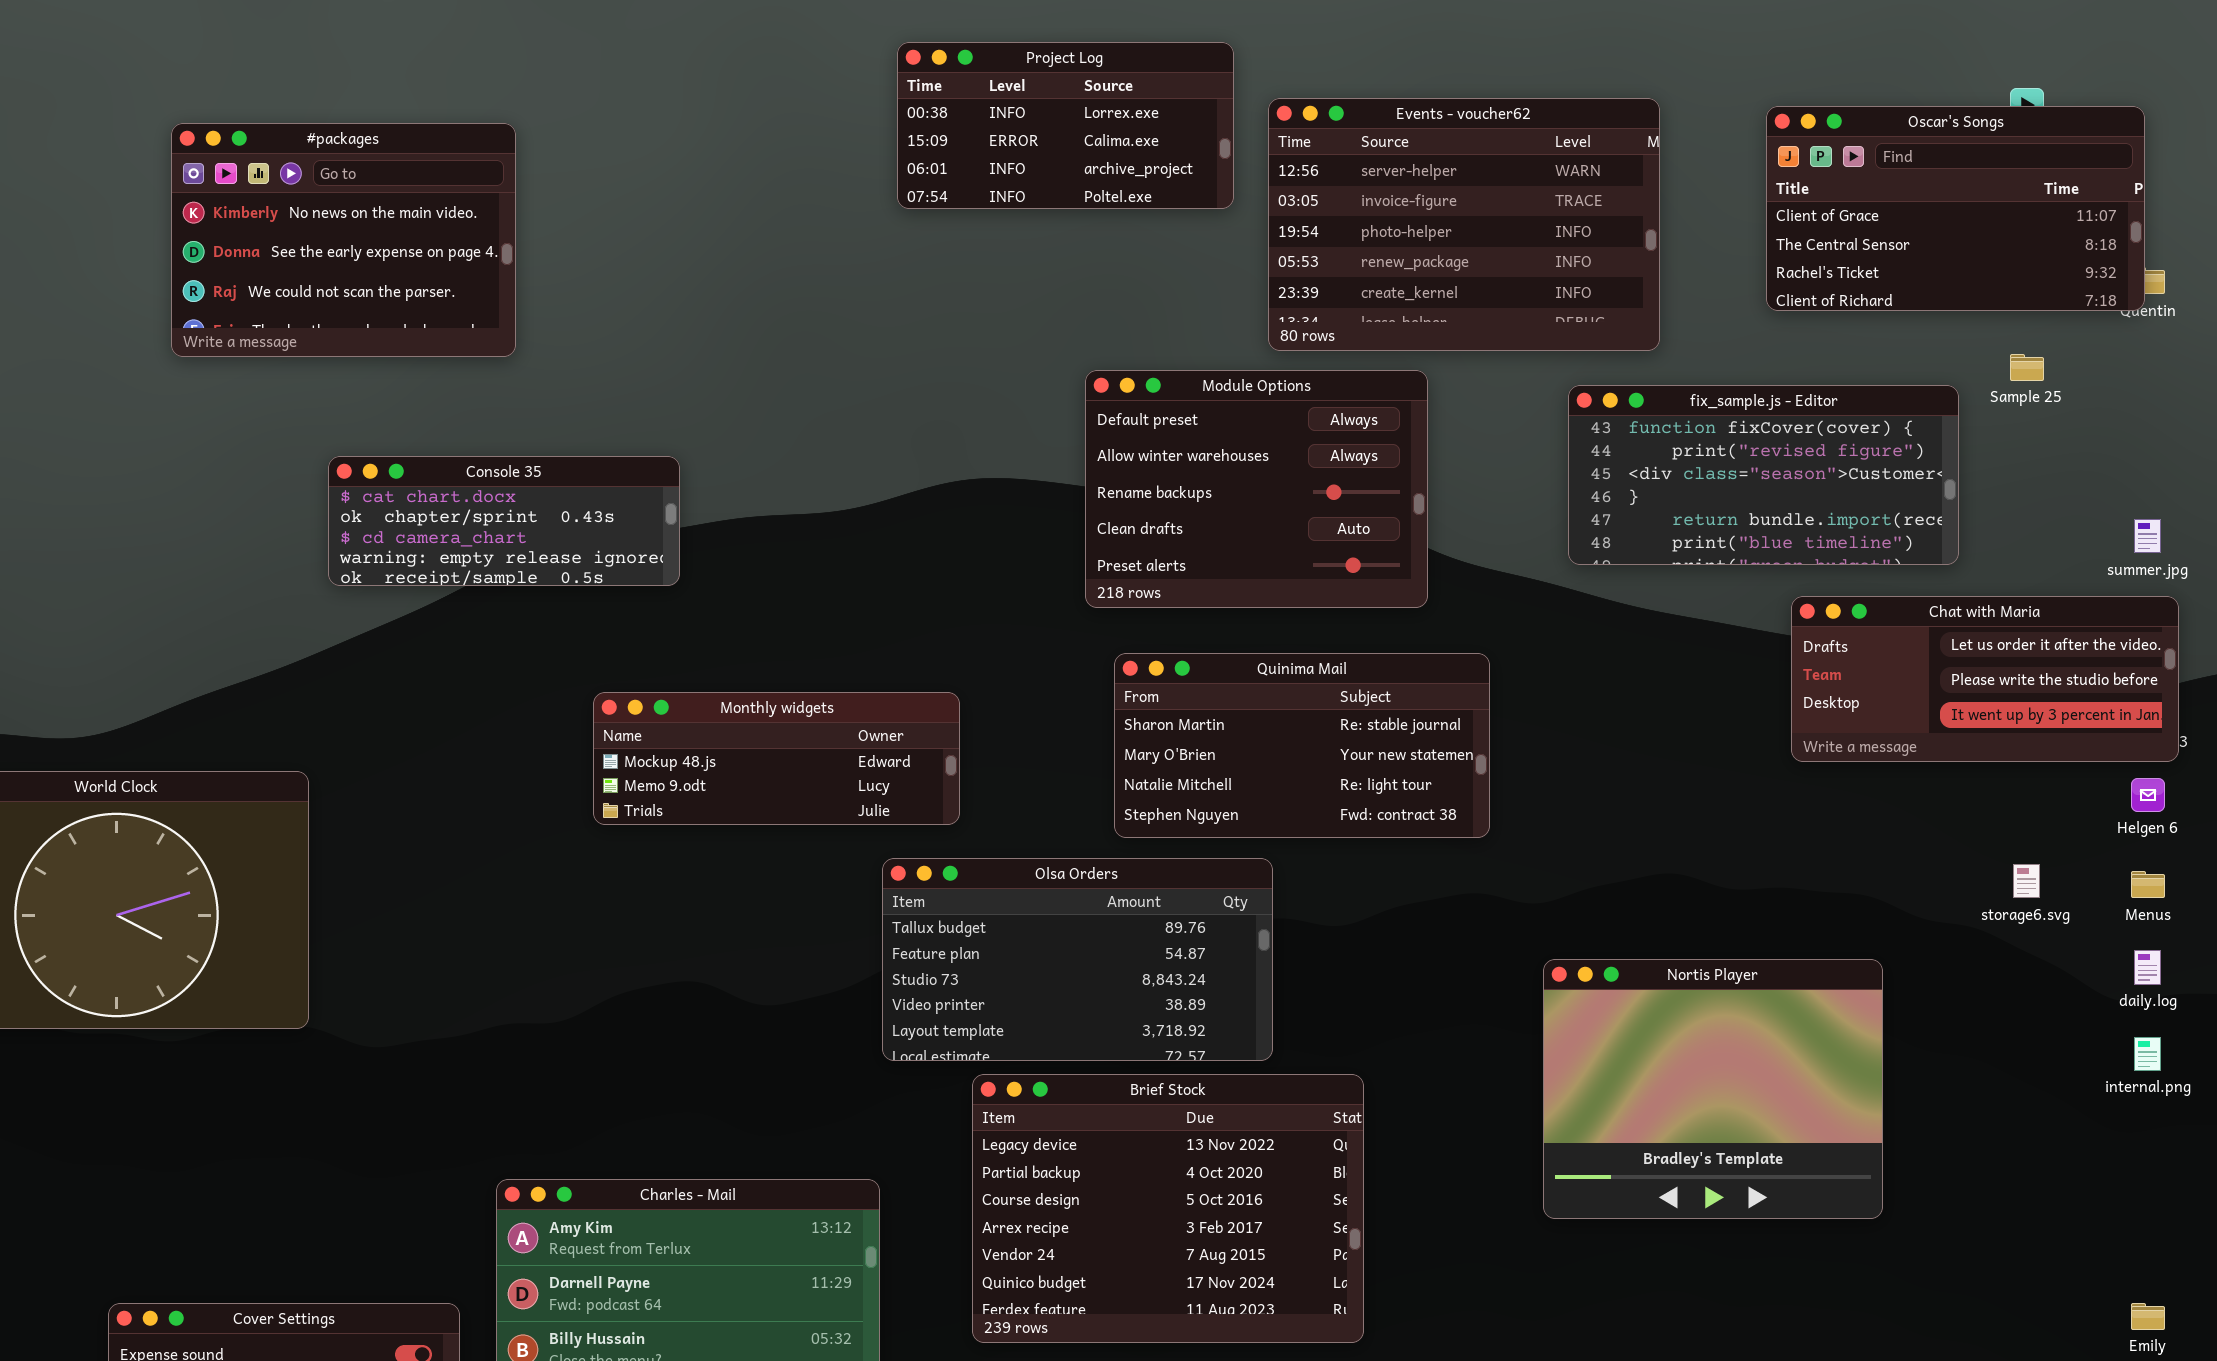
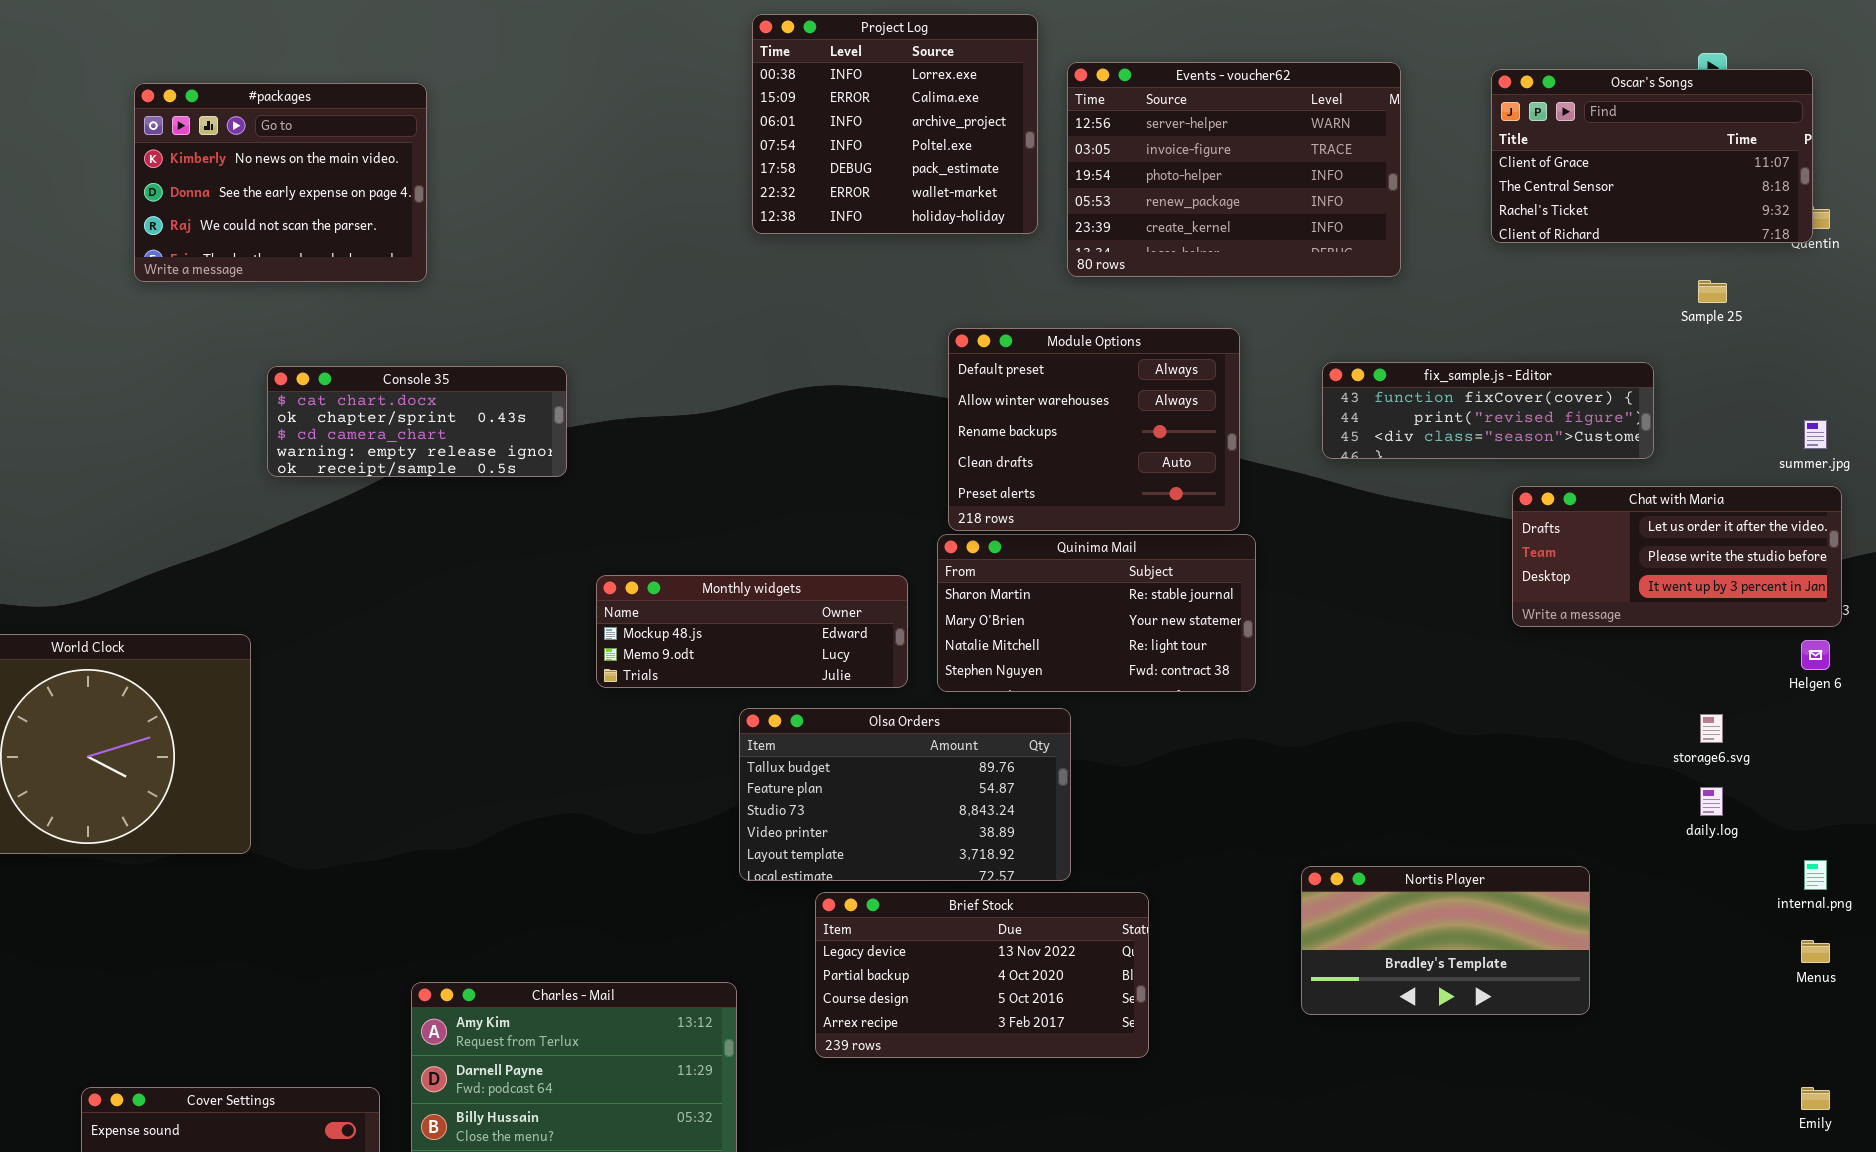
Project Log: [897,42,1234,209] -> [752,14,1038,234], resized
Module Options: [1085,370,1428,608] -> [948,328,1240,531], moved
fix_sample.js - Editor: [1568,385,1959,565] -> [1322,362,1654,459], resized
Monthly widgets: [593,692,960,825] -> [596,575,908,688], moved
Menus: [2131,871,2165,898] -> [1801,940,1830,963], moved
daily.log: [2134,950,2161,985] -> [1700,787,1723,816], moved
Nortis Player: [1543,959,1883,1219] -> [1301,866,1590,1015], resized
Brief Stock: [972,1074,1364,1343] -> [815,892,1149,1058], resized

